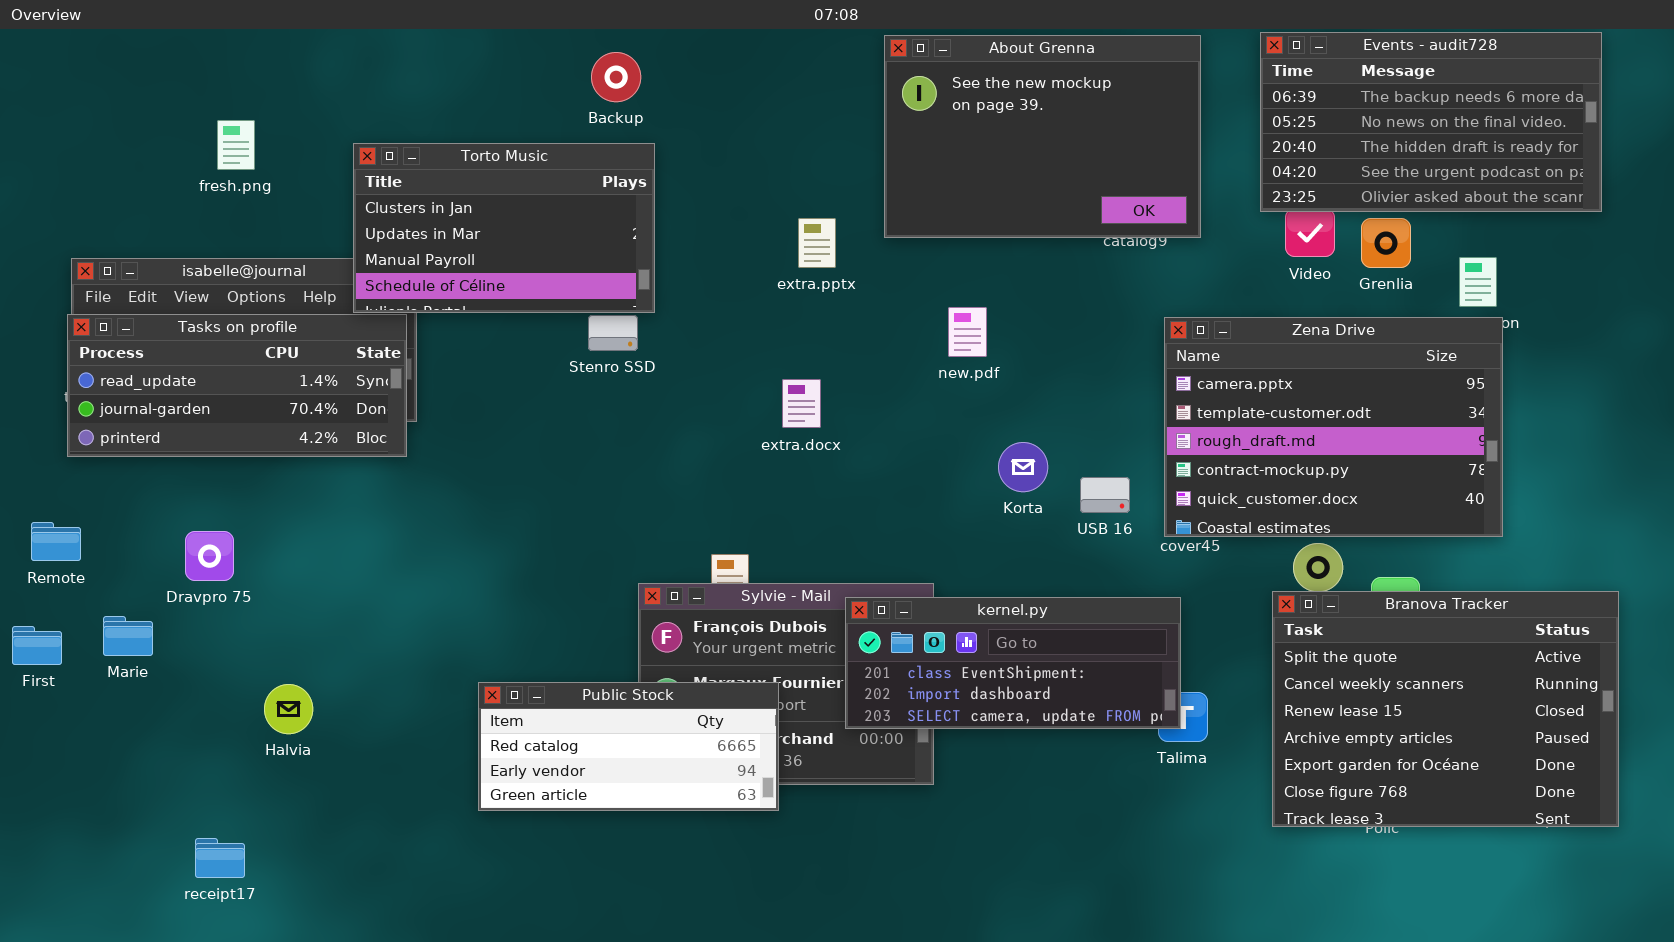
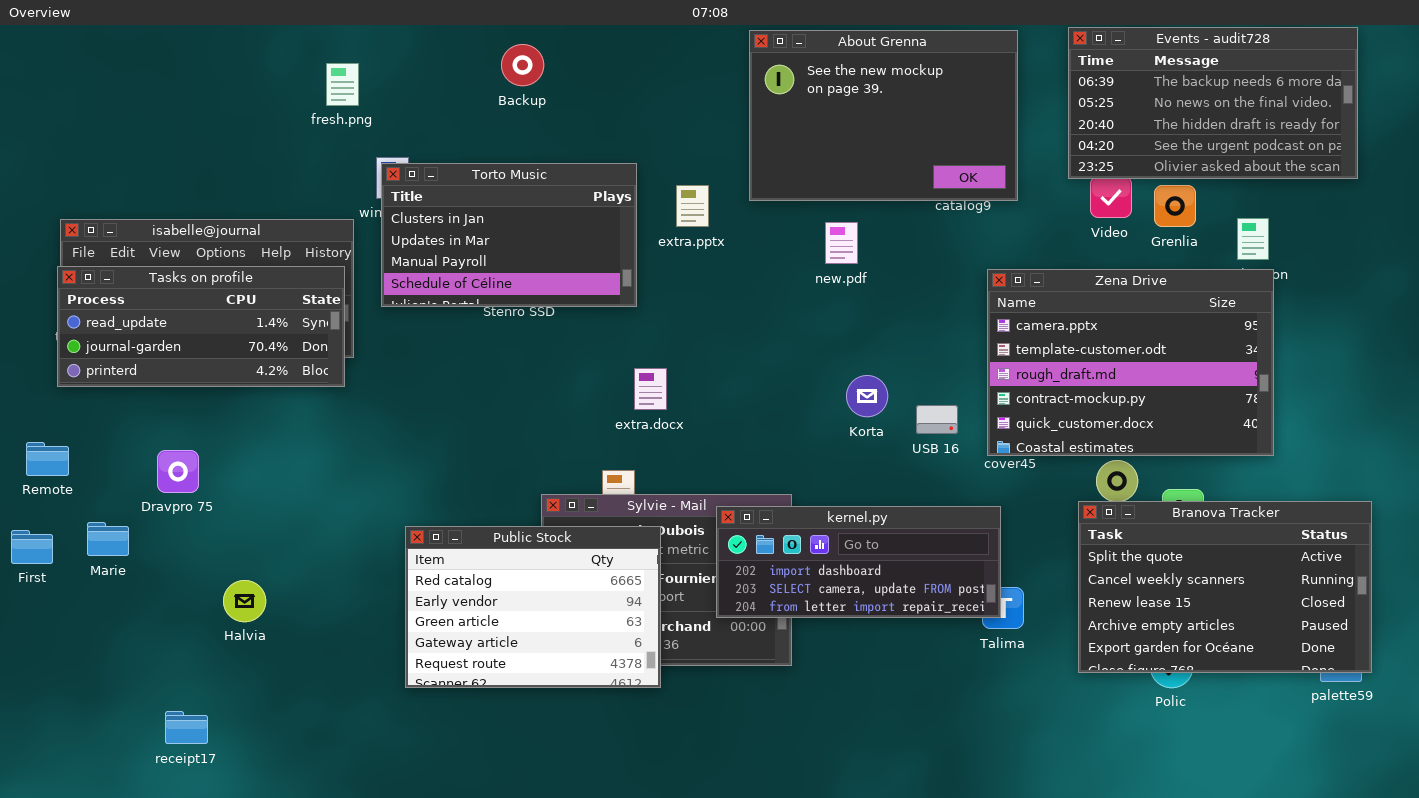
fresh.png: [217,120,255,170] -> [326,63,359,106], moved
Torto Music: [353,143,655,313] -> [381,163,637,307], moved
new.pdf: [948,307,987,357] -> [825,222,858,264], moved
extra.docx: [782,379,821,428] -> [634,368,667,410], moved
Branova Tracker: [1272,591,1619,827] -> [1078,501,1372,673], resized
kernel.py: [845,597,1181,729] -> [716,506,1001,618], scrolled down 1 row
Public Stock: [478,682,779,811] -> [405,526,661,688], resized

